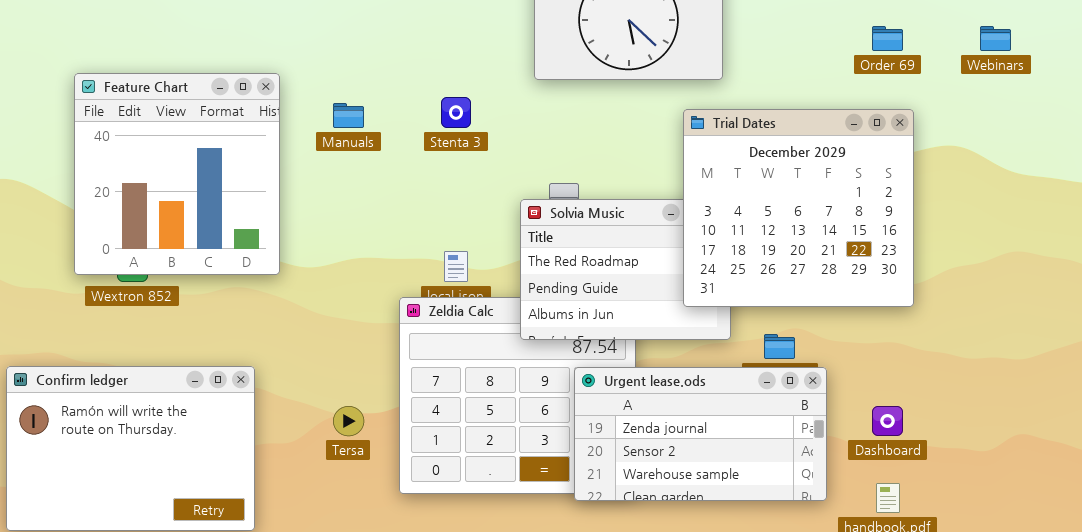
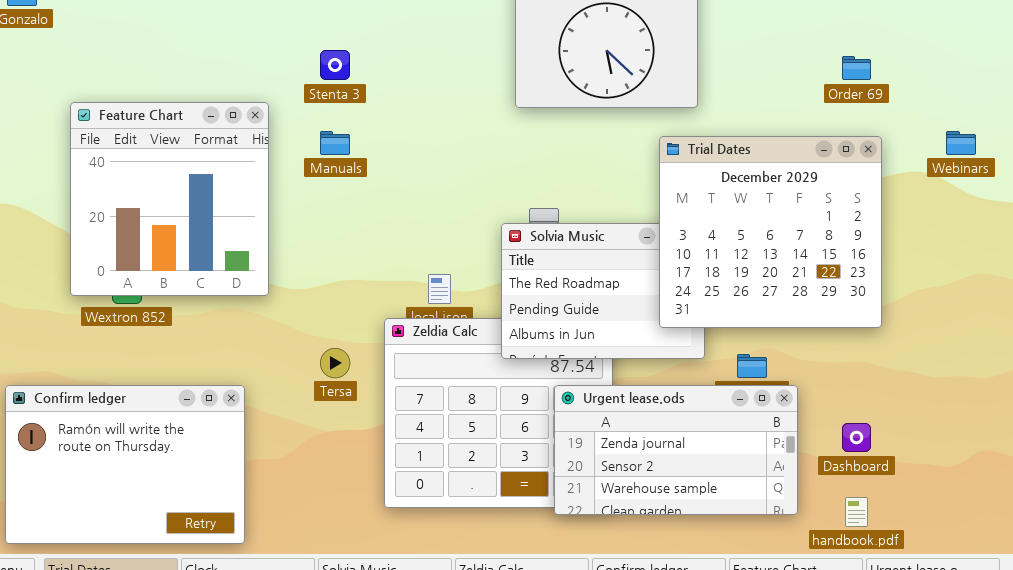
Webinars: [980,26,1011,51] -> [946,131,976,155], moved
Stenta 3: [441,97,471,128] -> [320,50,350,80], moved
Tersa: [333,406,364,436] -> [320,348,350,378], moved

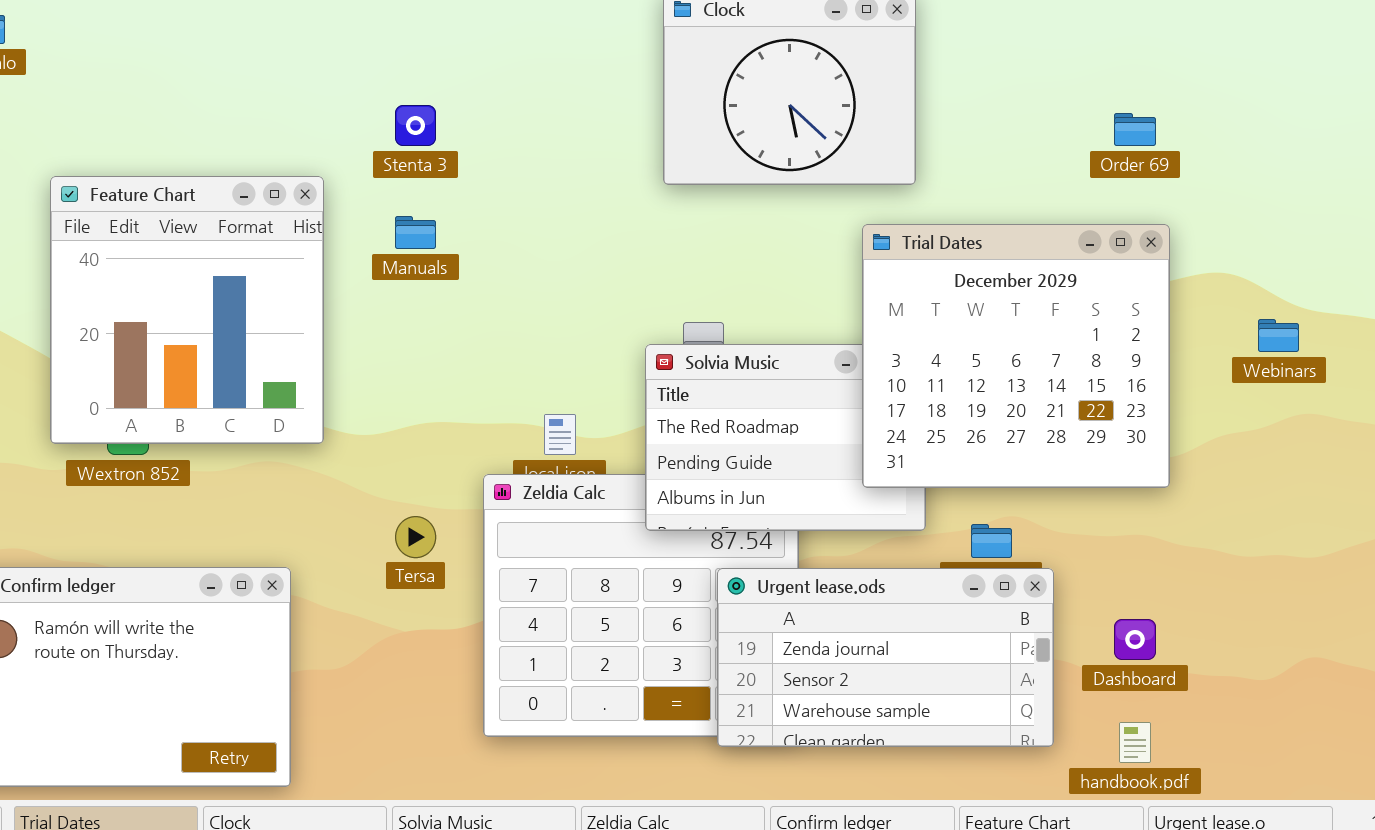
Webinars: [946,131,976,155] -> [1258,319,1299,352], moved

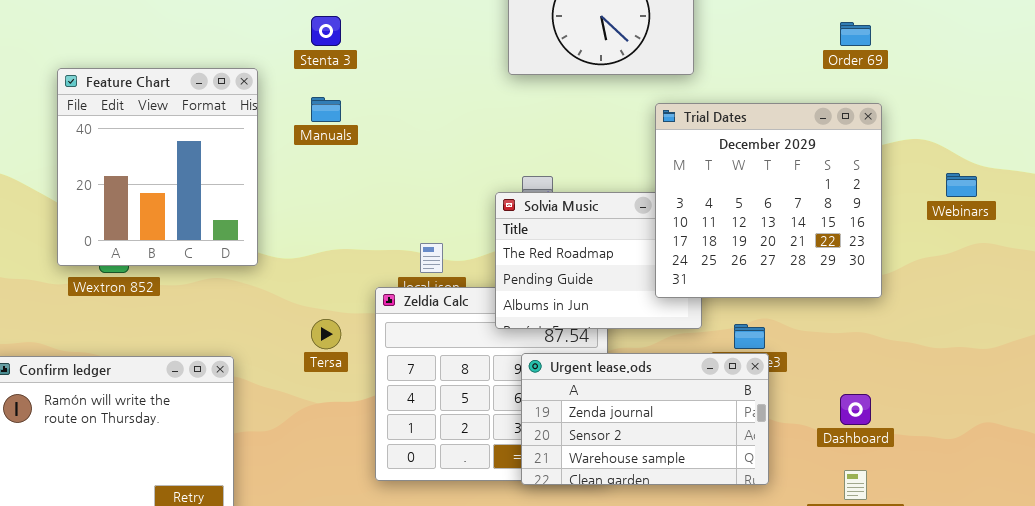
Urgent lease.ods: [717,568,1054,747] -> [521,353,769,485], moved

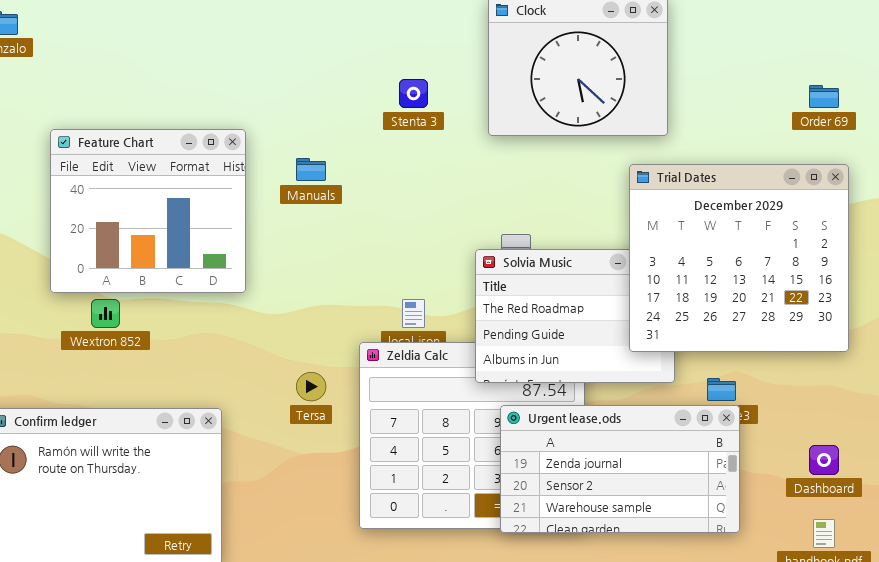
Stenta 3: [311,16,341,46] -> [399,79,428,108], moved
Feature Chart: [57,68,258,266] -> [50,129,246,293], resized

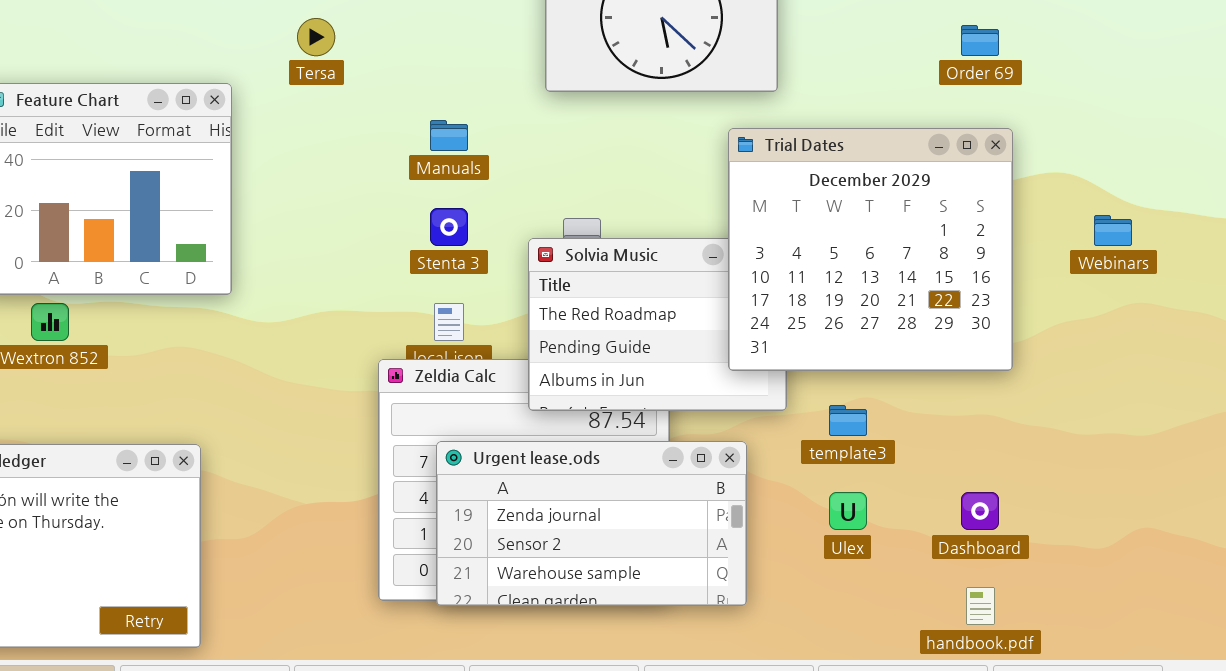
Stenta 3: [399,79,428,108] -> [430,208,468,246], moved
Manuals: [296,158,326,181] -> [430,120,468,151], moved
Tersa: [296,372,326,401] -> [297,18,335,56], moved
Urgent lease.ods: [500,405,740,533] -> [436,441,747,606], moved

